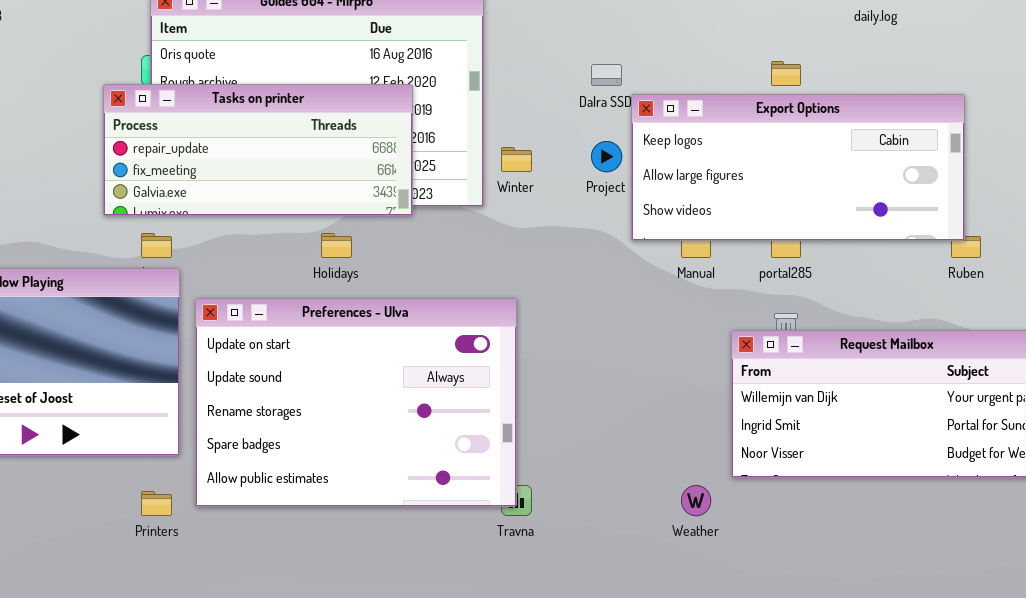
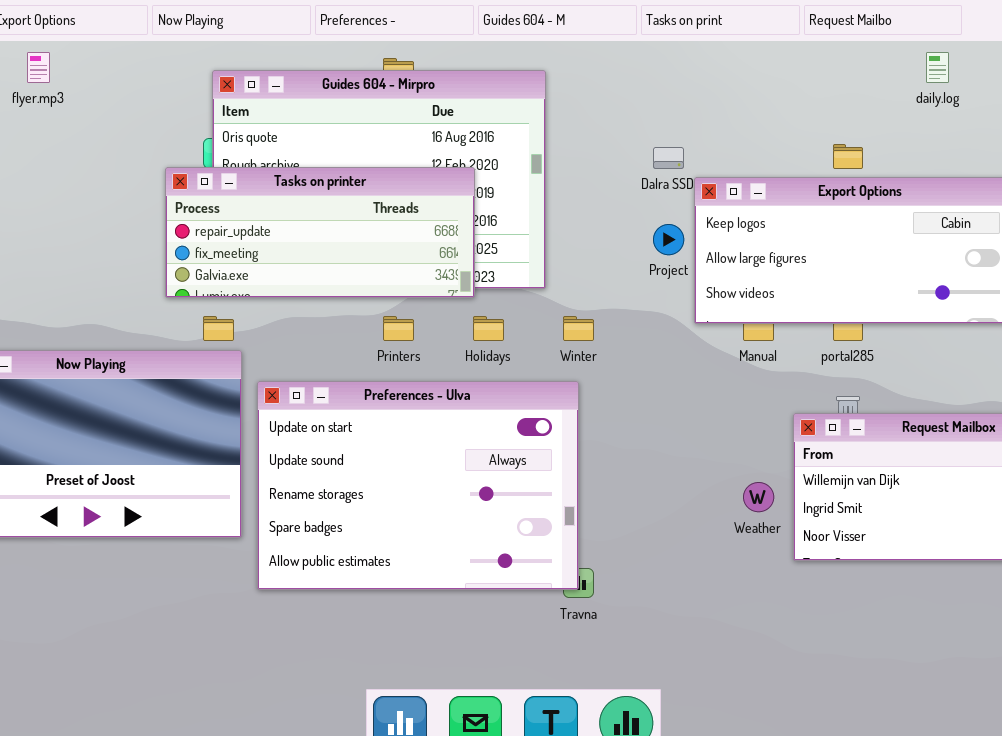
Winter: [501,147,532,172] -> [563,316,594,341], moved
Holidays: [321,233,352,258] -> [473,316,504,341], moved
Weather: [681,485,711,516] -> [743,482,774,512], moved
Printers: [141,491,172,516] -> [383,316,414,341], moved

